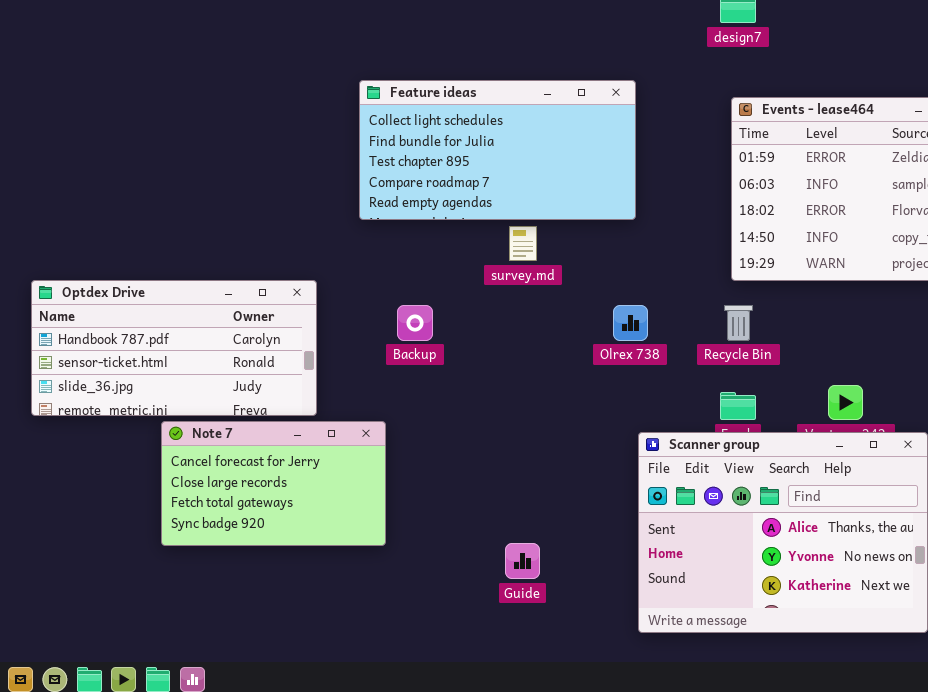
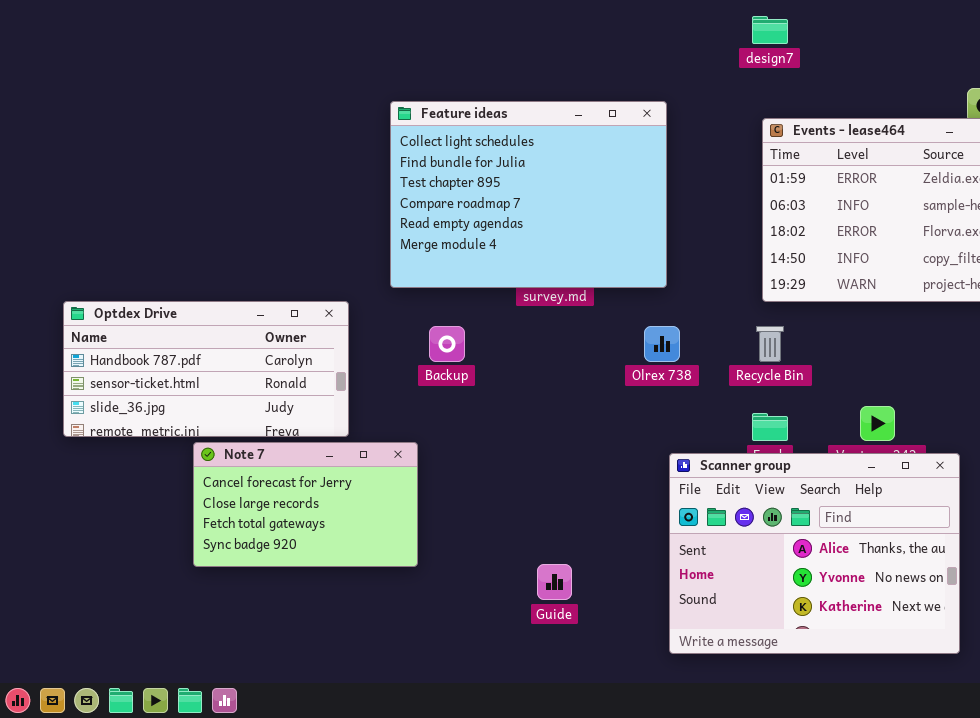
Feature ideas: [359,80,636,220] -> [390,101,667,288], resized

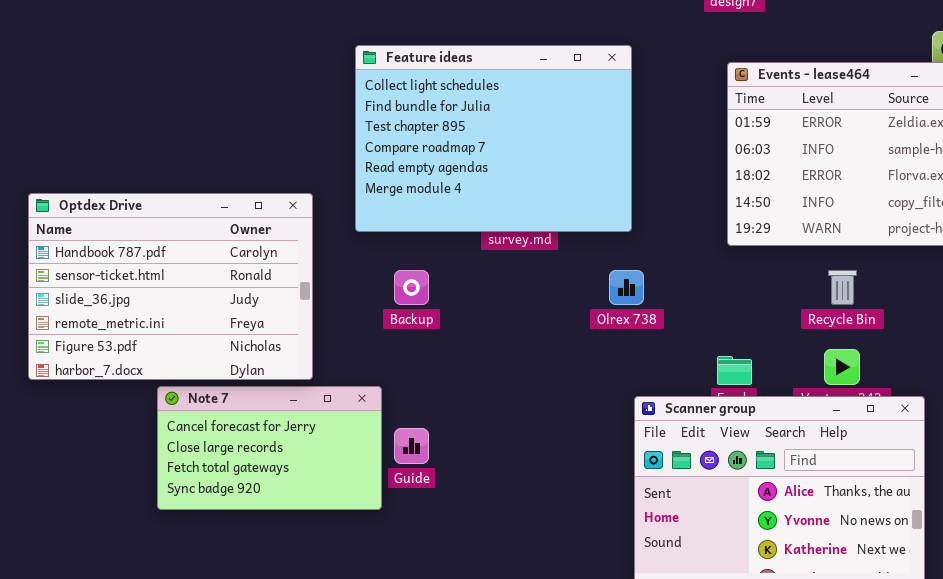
Optdex Drive: [63,301,349,437] -> [28,193,313,380], resized
Recycle Bin: [756,326,784,362] -> [828,270,857,305], moved
Guide: [537,564,572,600] -> [394,428,429,464], moved

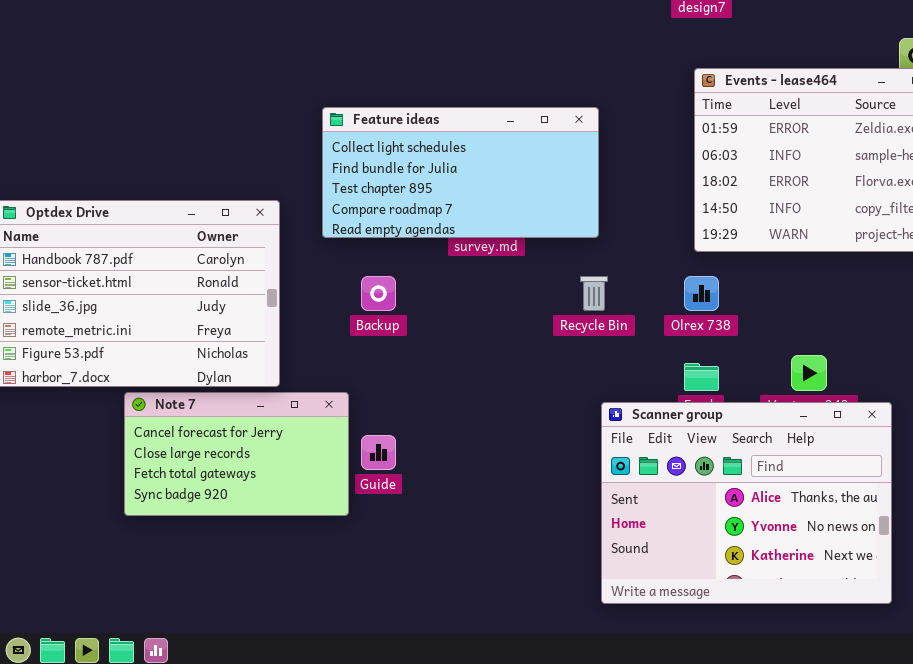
Feature ideas: [355,45,632,232] -> [322,107,599,238], resized
Olrex 738: [609,270,644,305] -> [684,276,719,311], moved
Recycle Bin: [828,270,857,305] -> [580,276,608,311], moved

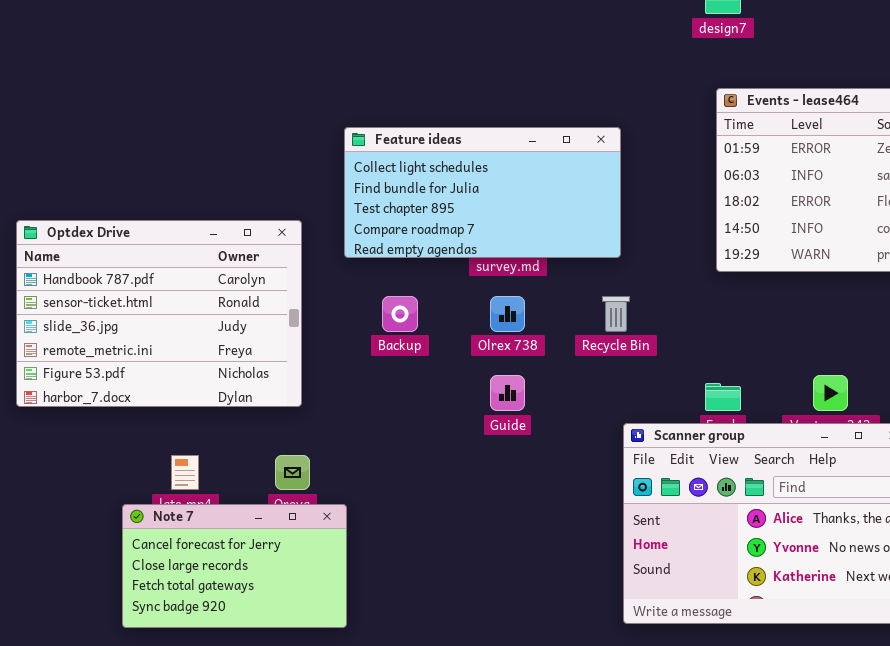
Olrex 738: [684,276,719,311] -> [490,296,525,332], moved
Note 7: [124,392,349,516] -> [122,504,347,628], moved
Guide: [361,435,396,470] -> [490,375,525,411], moved

